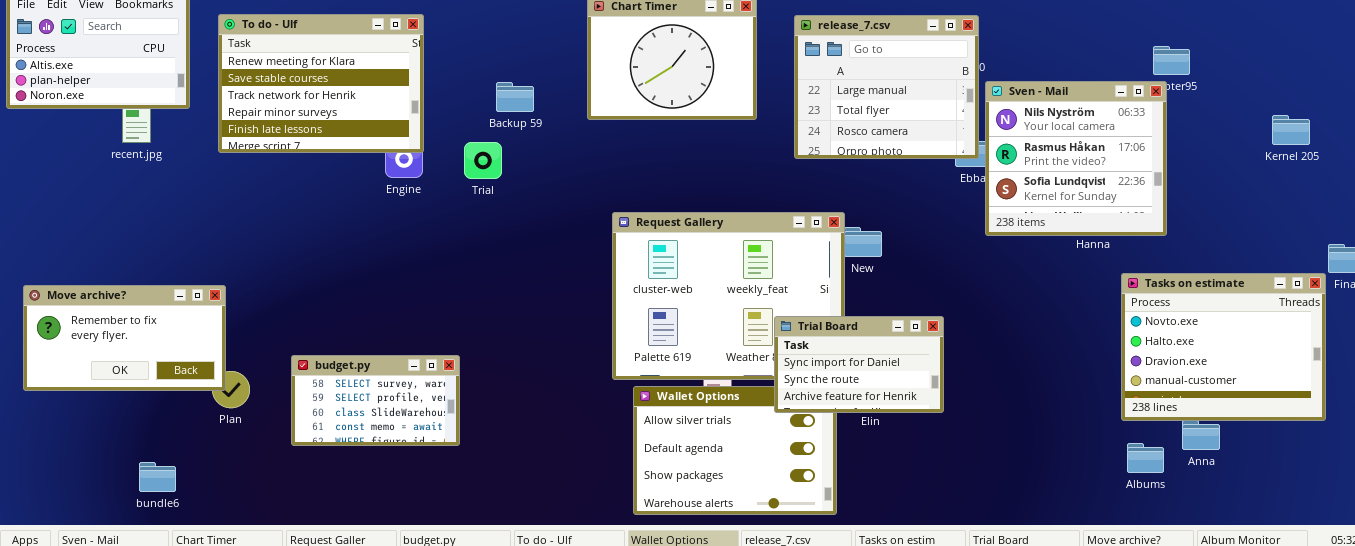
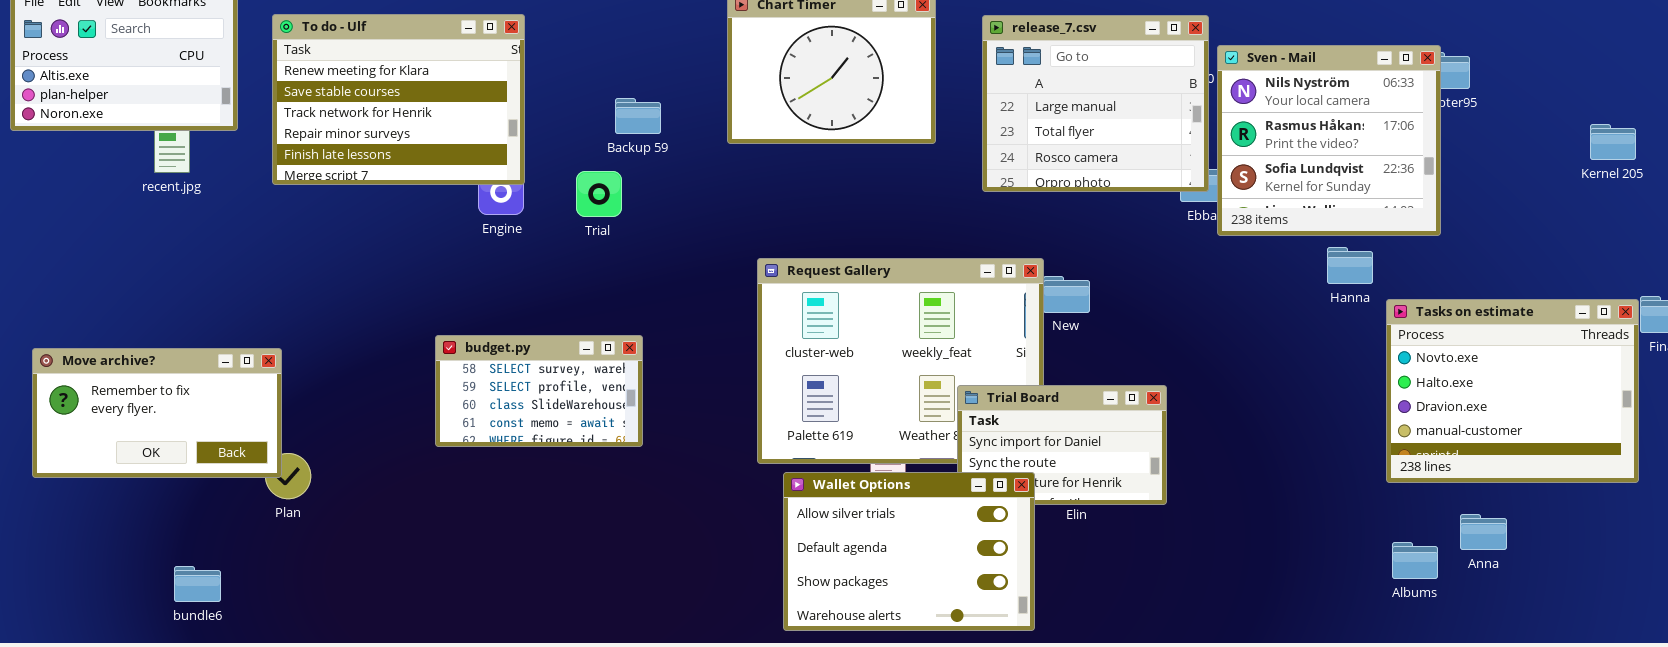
Sven - Mail: [985,81,1167,236] -> [1217,45,1441,236], moved
Kernel 205: [1272,115,1310,145] -> [1590,124,1636,160], moved
Tasks on estimate: [1121,273,1326,421] -> [1386,299,1639,483], moved
budget.py: [291,355,460,446] -> [435,335,643,447], moved
Wallet Options: [633,386,837,515] -> [783,472,1035,631], raised

